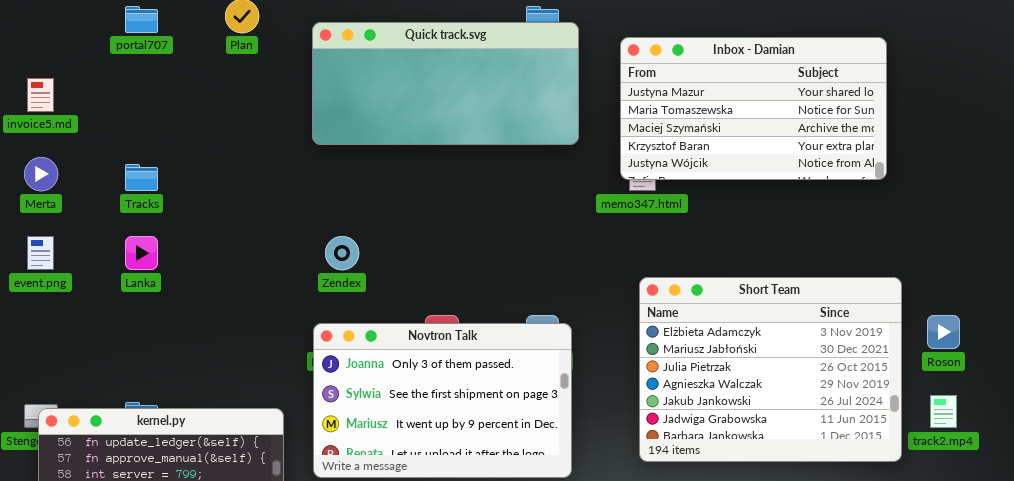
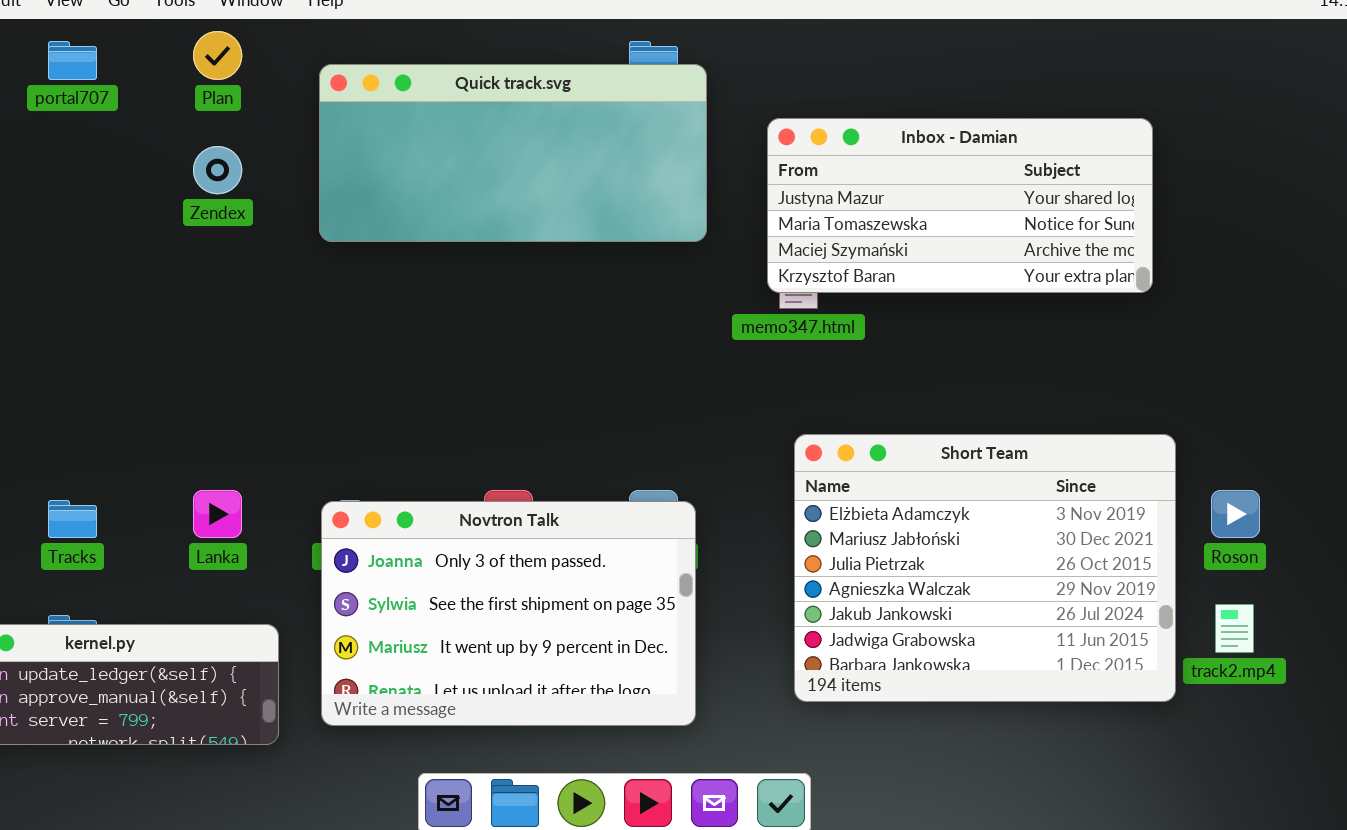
Inbox - Damian: [620,37,887,180] -> [767,118,1153,293], resized
Tracks: [125,164,158,191] -> [48,500,97,538], moved
Lanka: [125,236,158,270] -> [193,490,242,538], moved
Zendex: [325,236,359,270] -> [193,146,242,194], moved

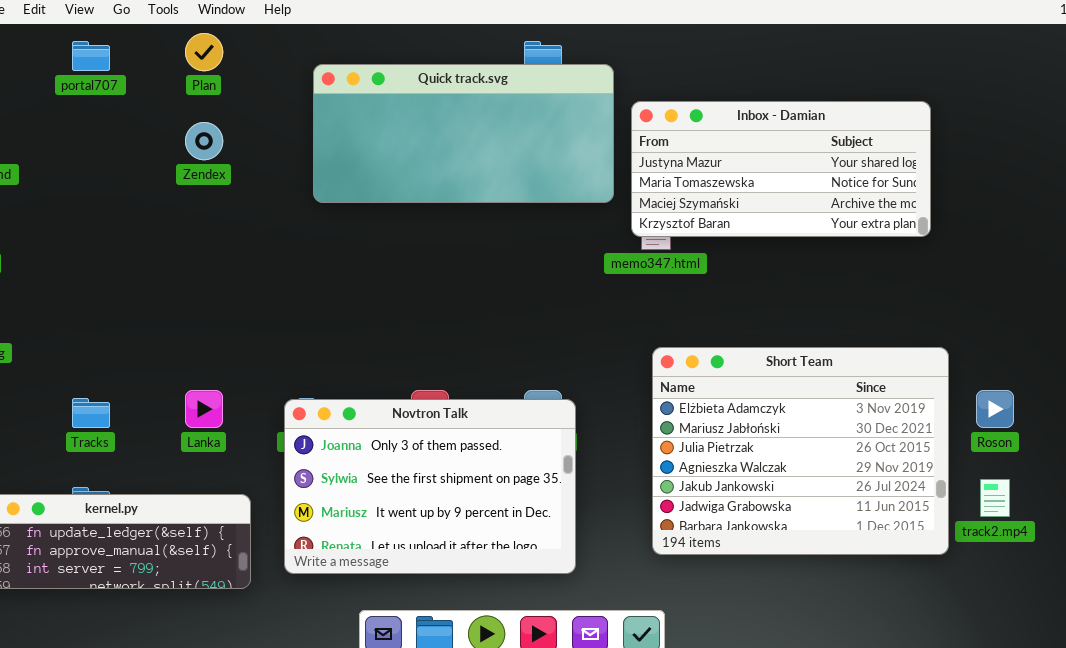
Quick track.svg: [319,64,707,242] -> [313,64,614,203], moved

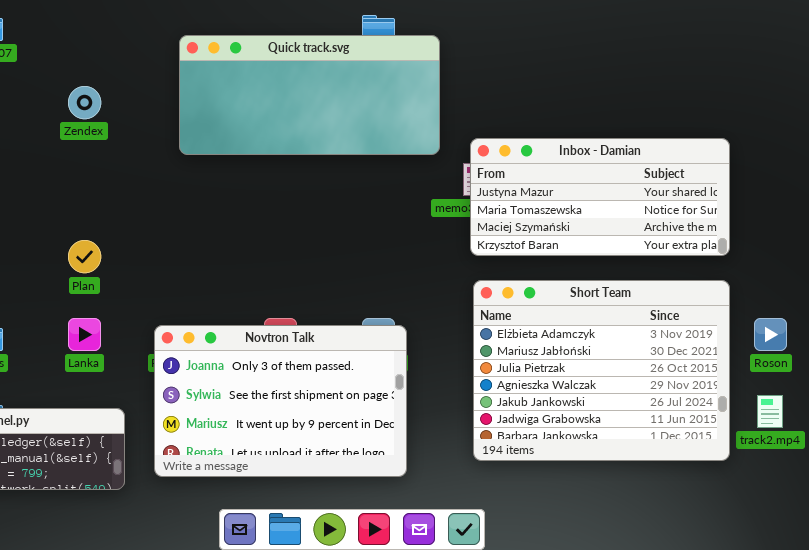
Plan: [185,33,223,71] -> [68,240,101,273], moved
Inbox - Damian: [631,101,931,237] -> [470,138,730,256], moved

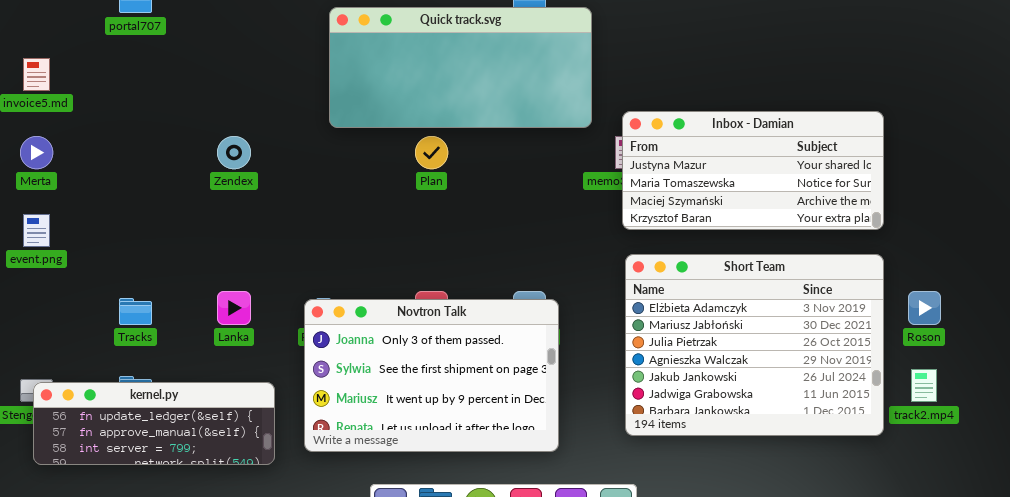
Zendex: [68,86,101,119] -> [217,136,251,169], moved
Plan: [68,240,101,273] -> [415,136,448,169], moved

